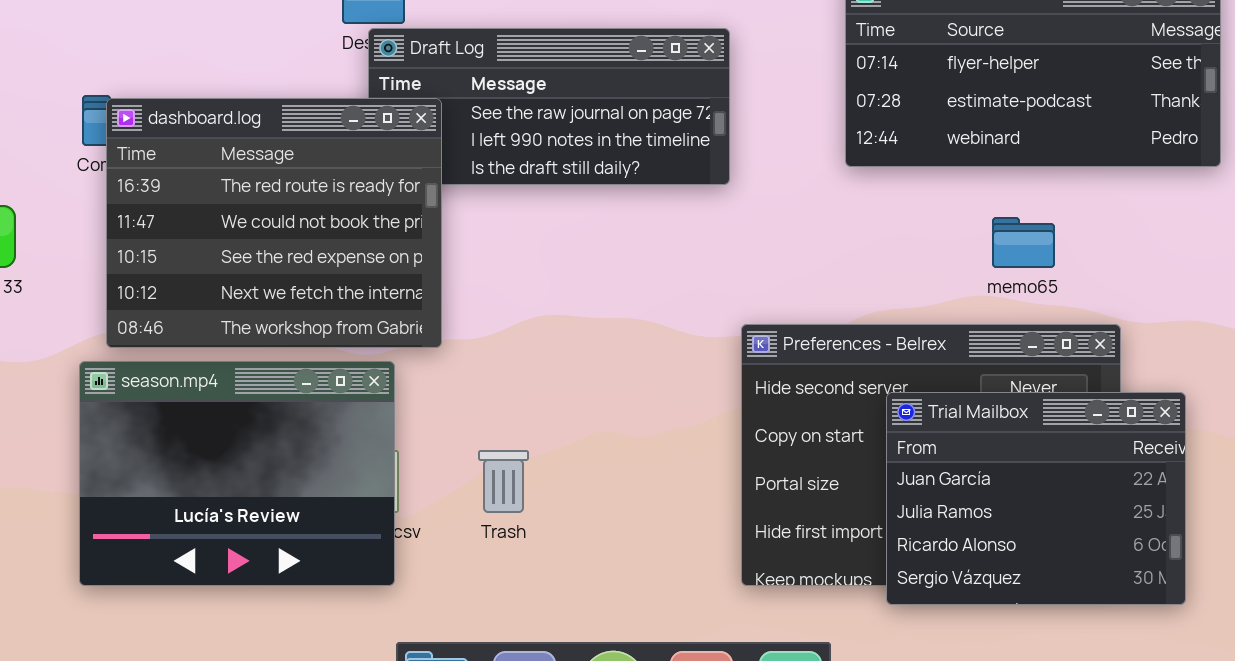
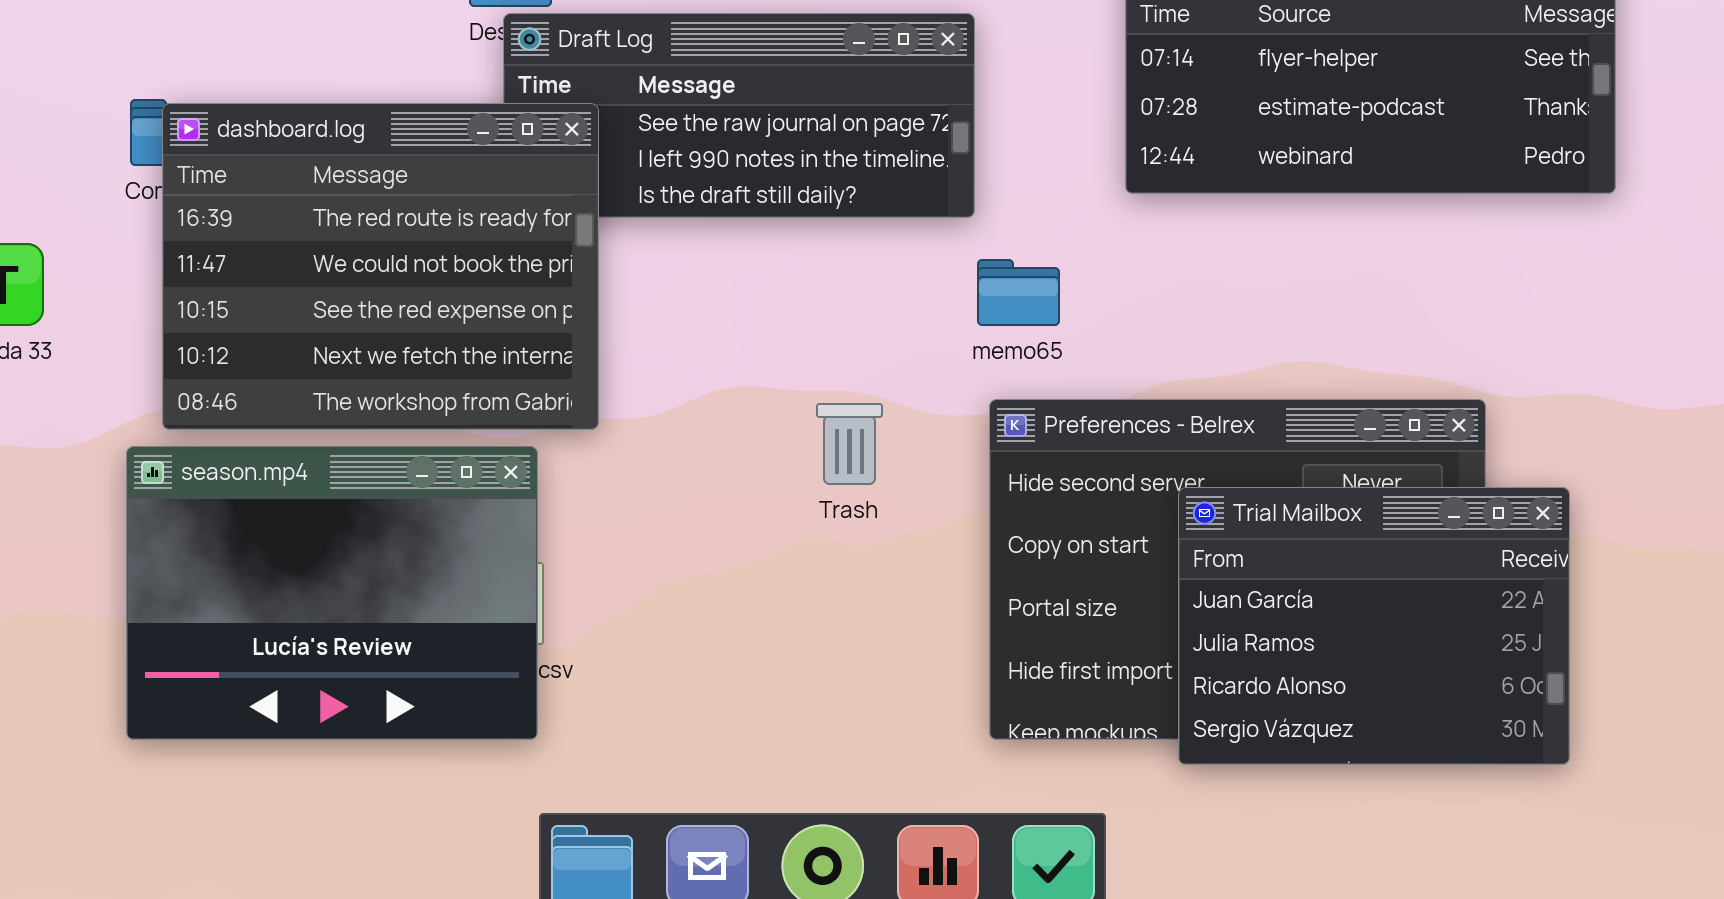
memo65: [992,217,1055,268] -> [977,259,1060,326], moved
Trash: [478,450,529,513] -> [816,403,883,485], moved

